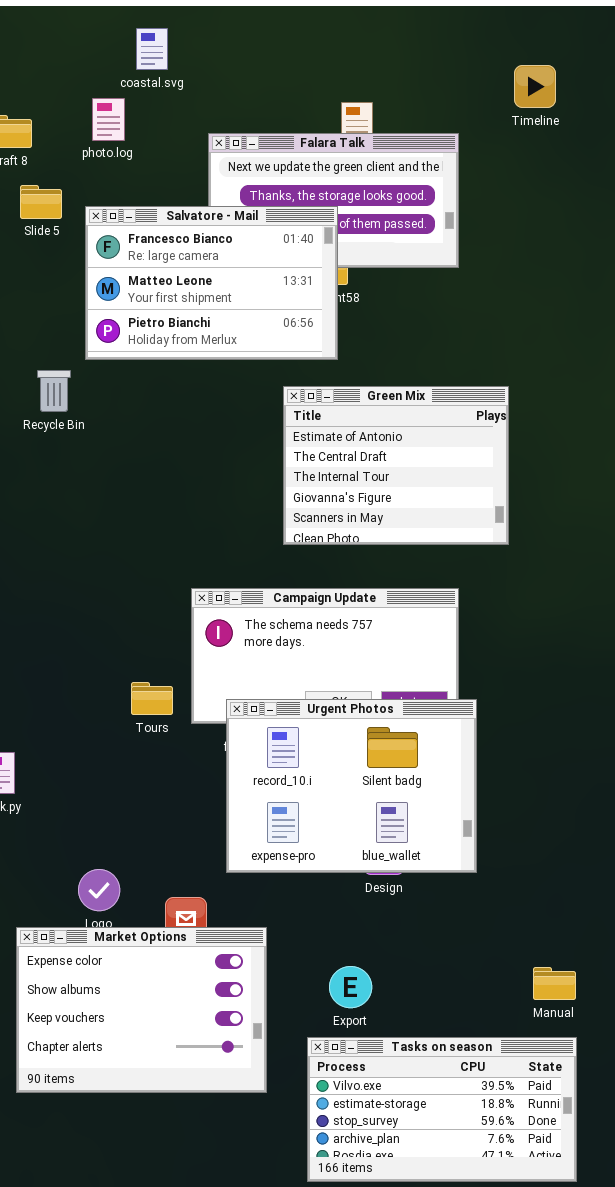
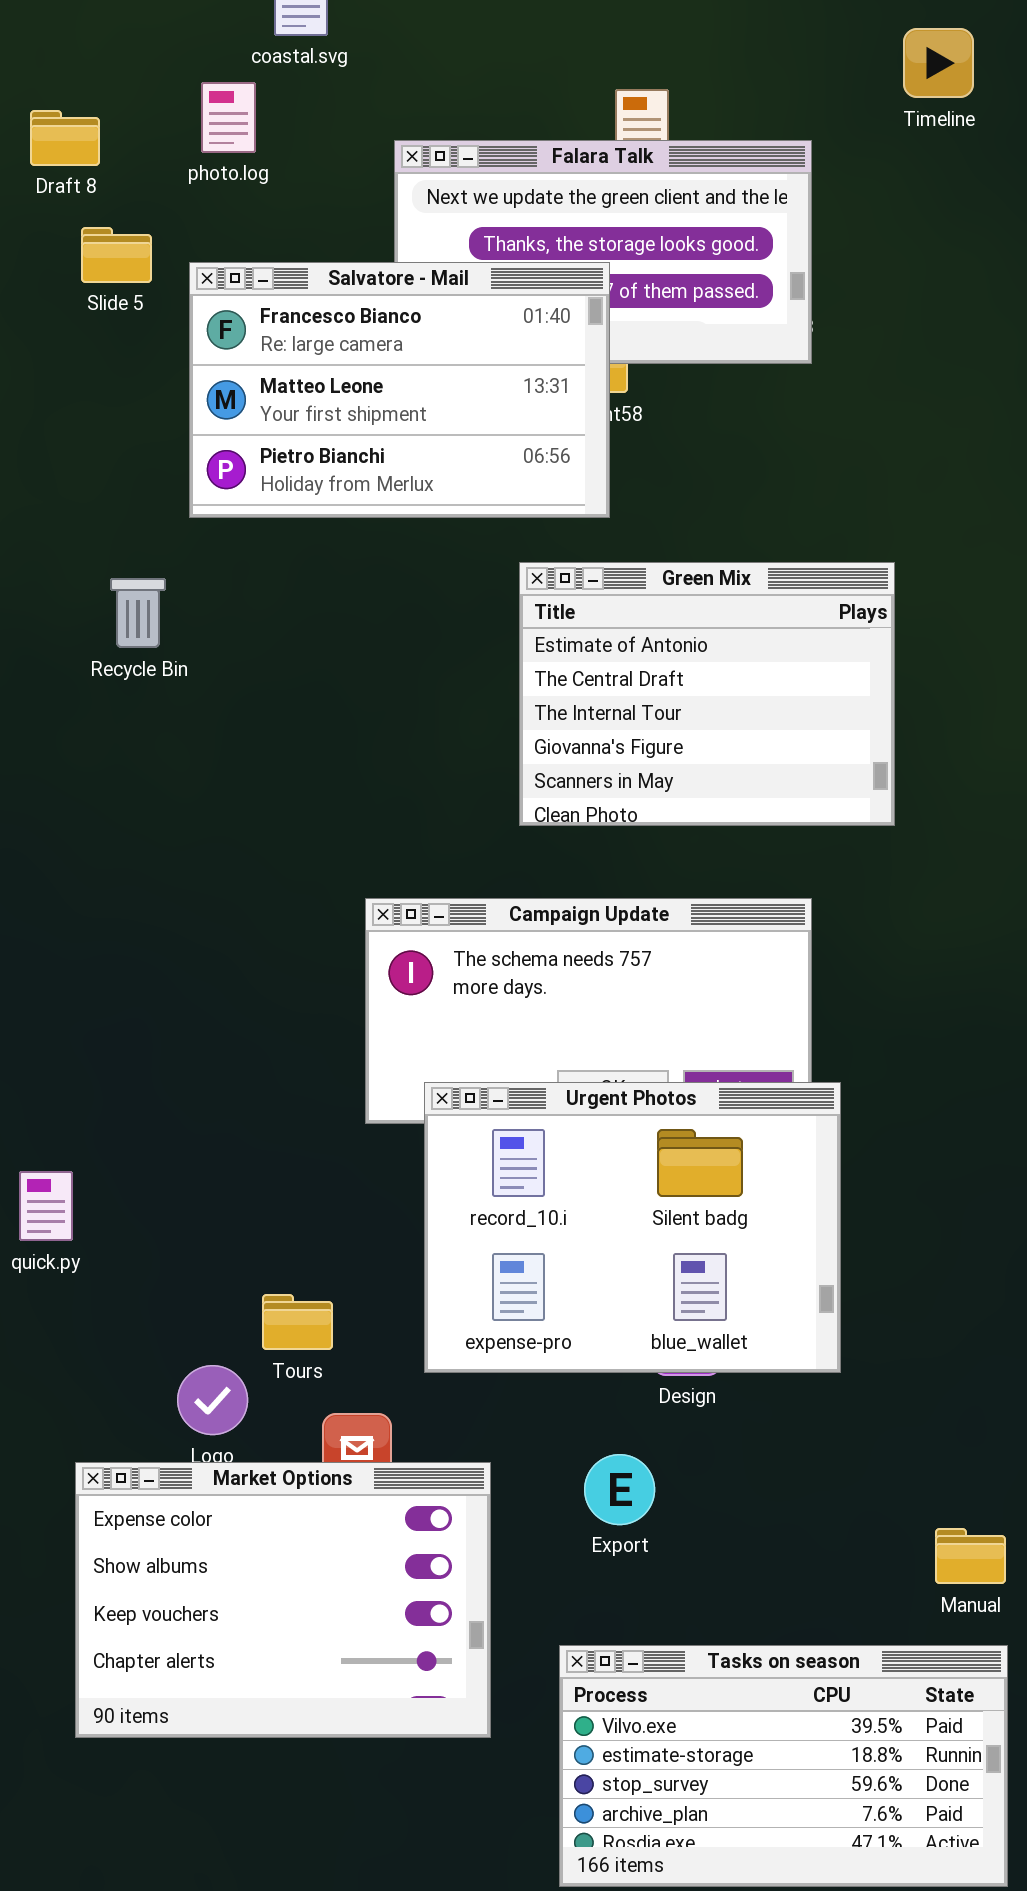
Recycle Bin: [37,370,71,412] -> [110,578,166,648], moved
Tours: [131,682,173,715] -> [262,1294,333,1350], moved
Export: [329,966,372,1008] -> [584,1454,655,1525], moved

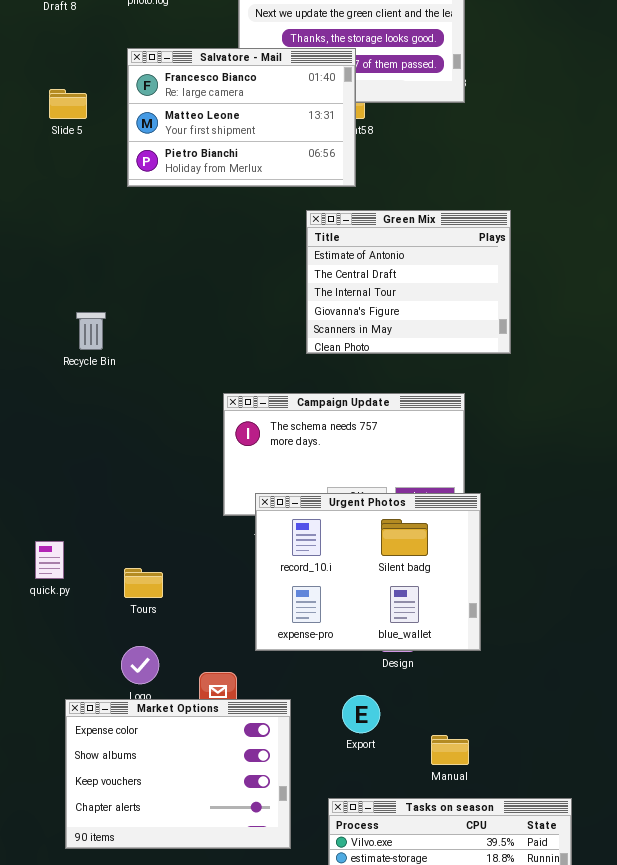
Slide 5: [81,227,152,283] -> [49,89,87,119], moved
Recycle Bin: [110,578,166,648] -> [76,312,106,350], moved
Tours: [262,1294,333,1350] -> [124,568,163,598], moved
Manual: [935,1528,1006,1584] -> [431,735,469,765], moved

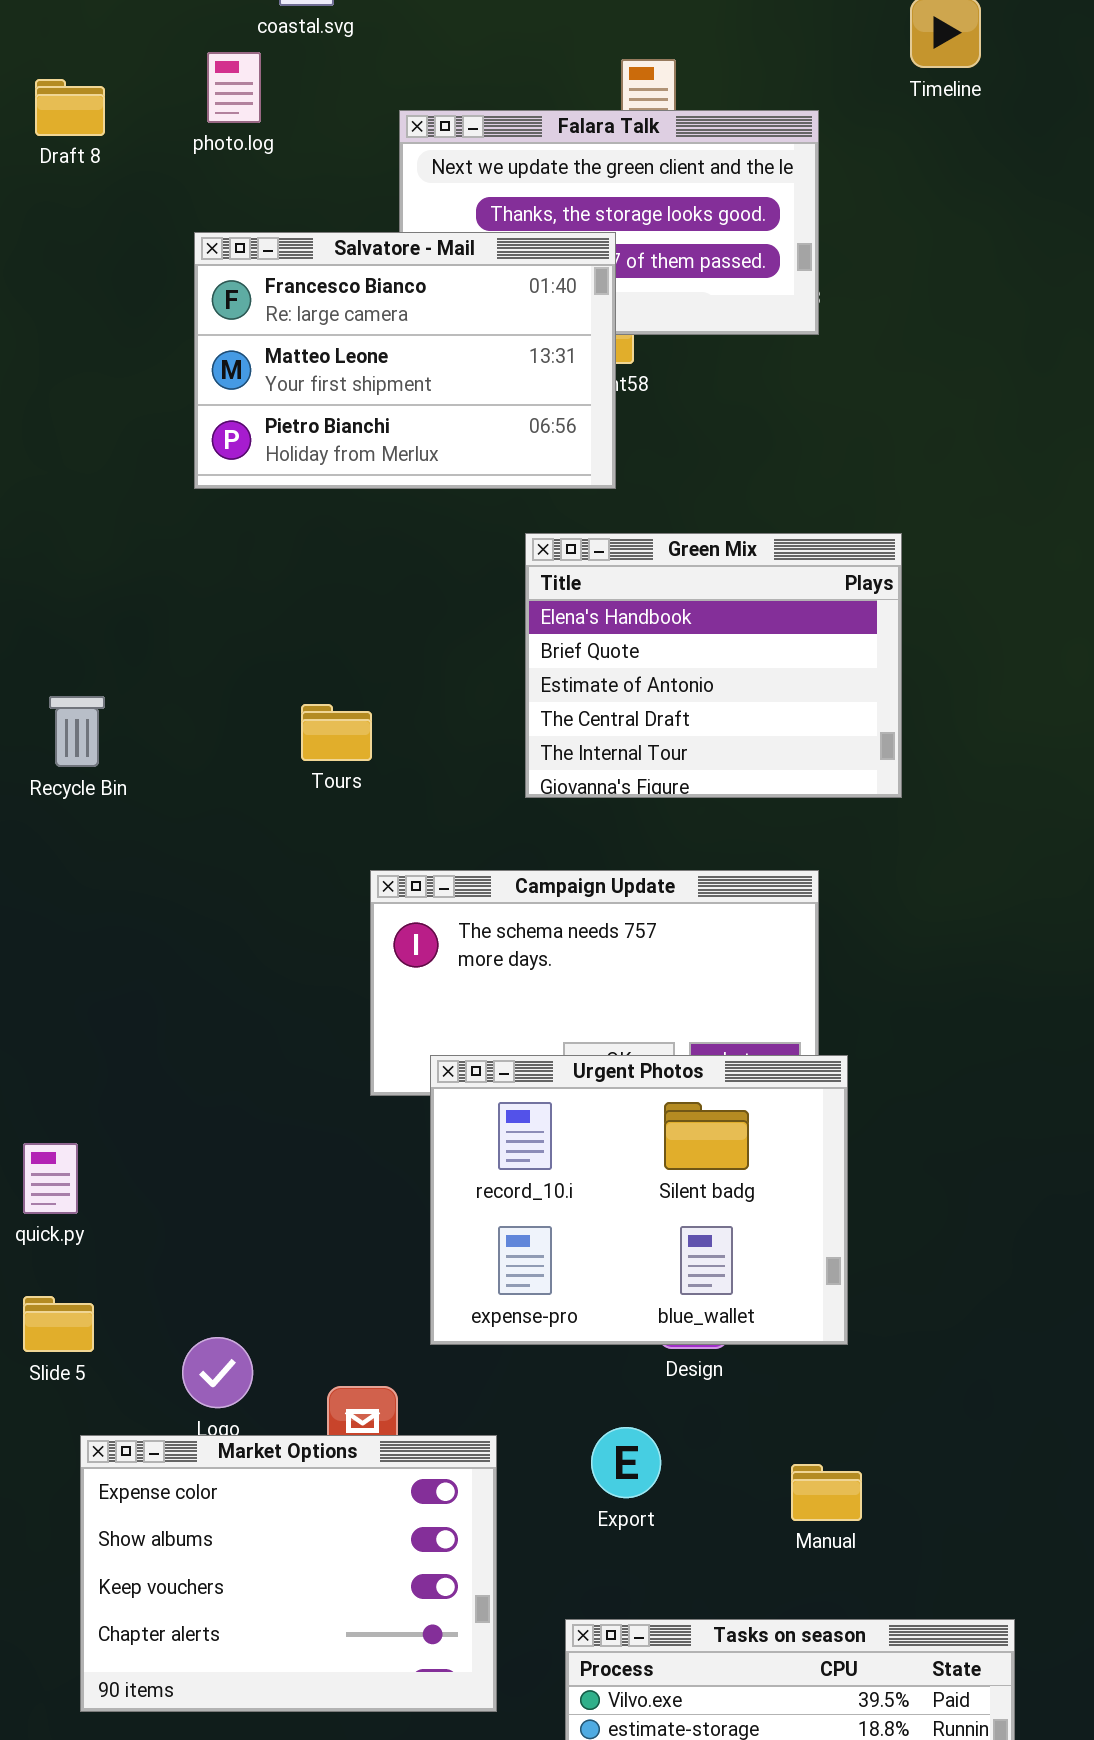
Slide 5: [49,89,87,119] -> [23,1296,94,1352], moved
Green Mix: [306,210,511,354] -> [525,533,902,798], scrolled up 2 rows
Recycle Bin: [76,312,106,350] -> [49,696,105,767], moved
Tours: [124,568,163,598] -> [301,704,372,761], moved
Manual: [431,735,469,765] -> [791,1464,862,1521], moved

